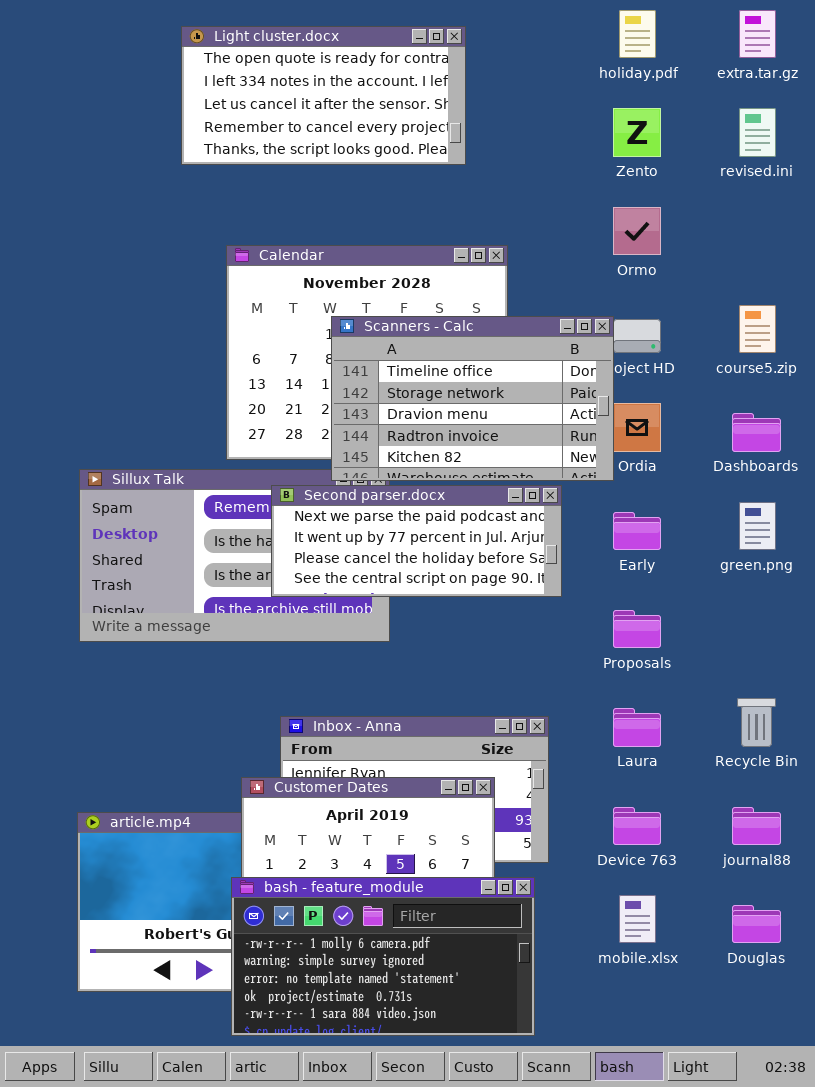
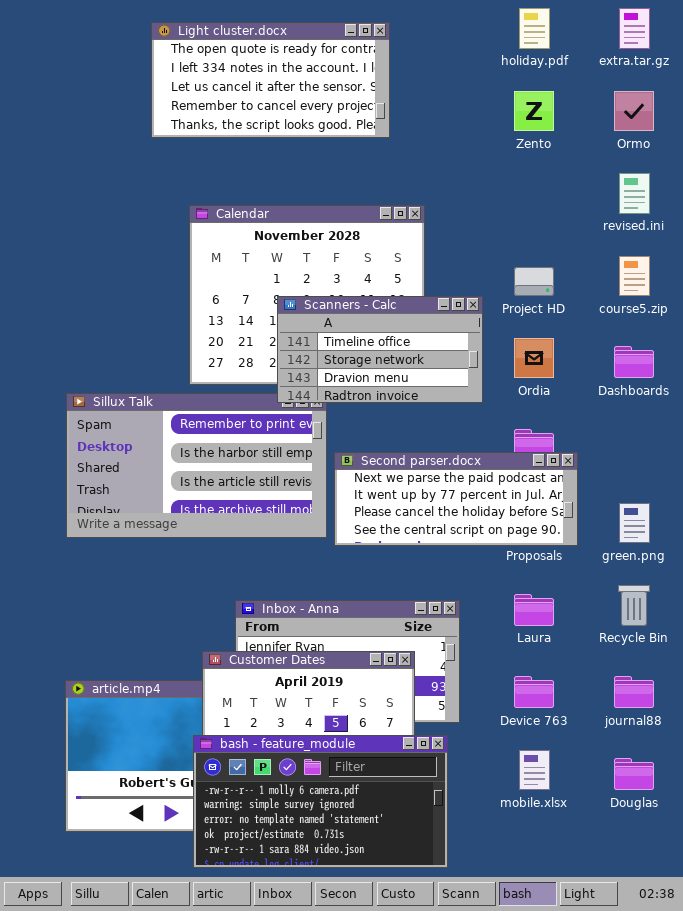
revised.ini: [739,108,776,157] -> [619,173,650,214], moved
Ormo: [613,207,661,255] -> [614,91,654,131], moved
Scanners - Calc: [331,316,614,481] -> [277,296,483,403], resized
Second parser.docx: [271,485,562,597] -> [334,452,578,546], moved
green.png: [739,502,776,550] -> [619,503,650,543], moved

